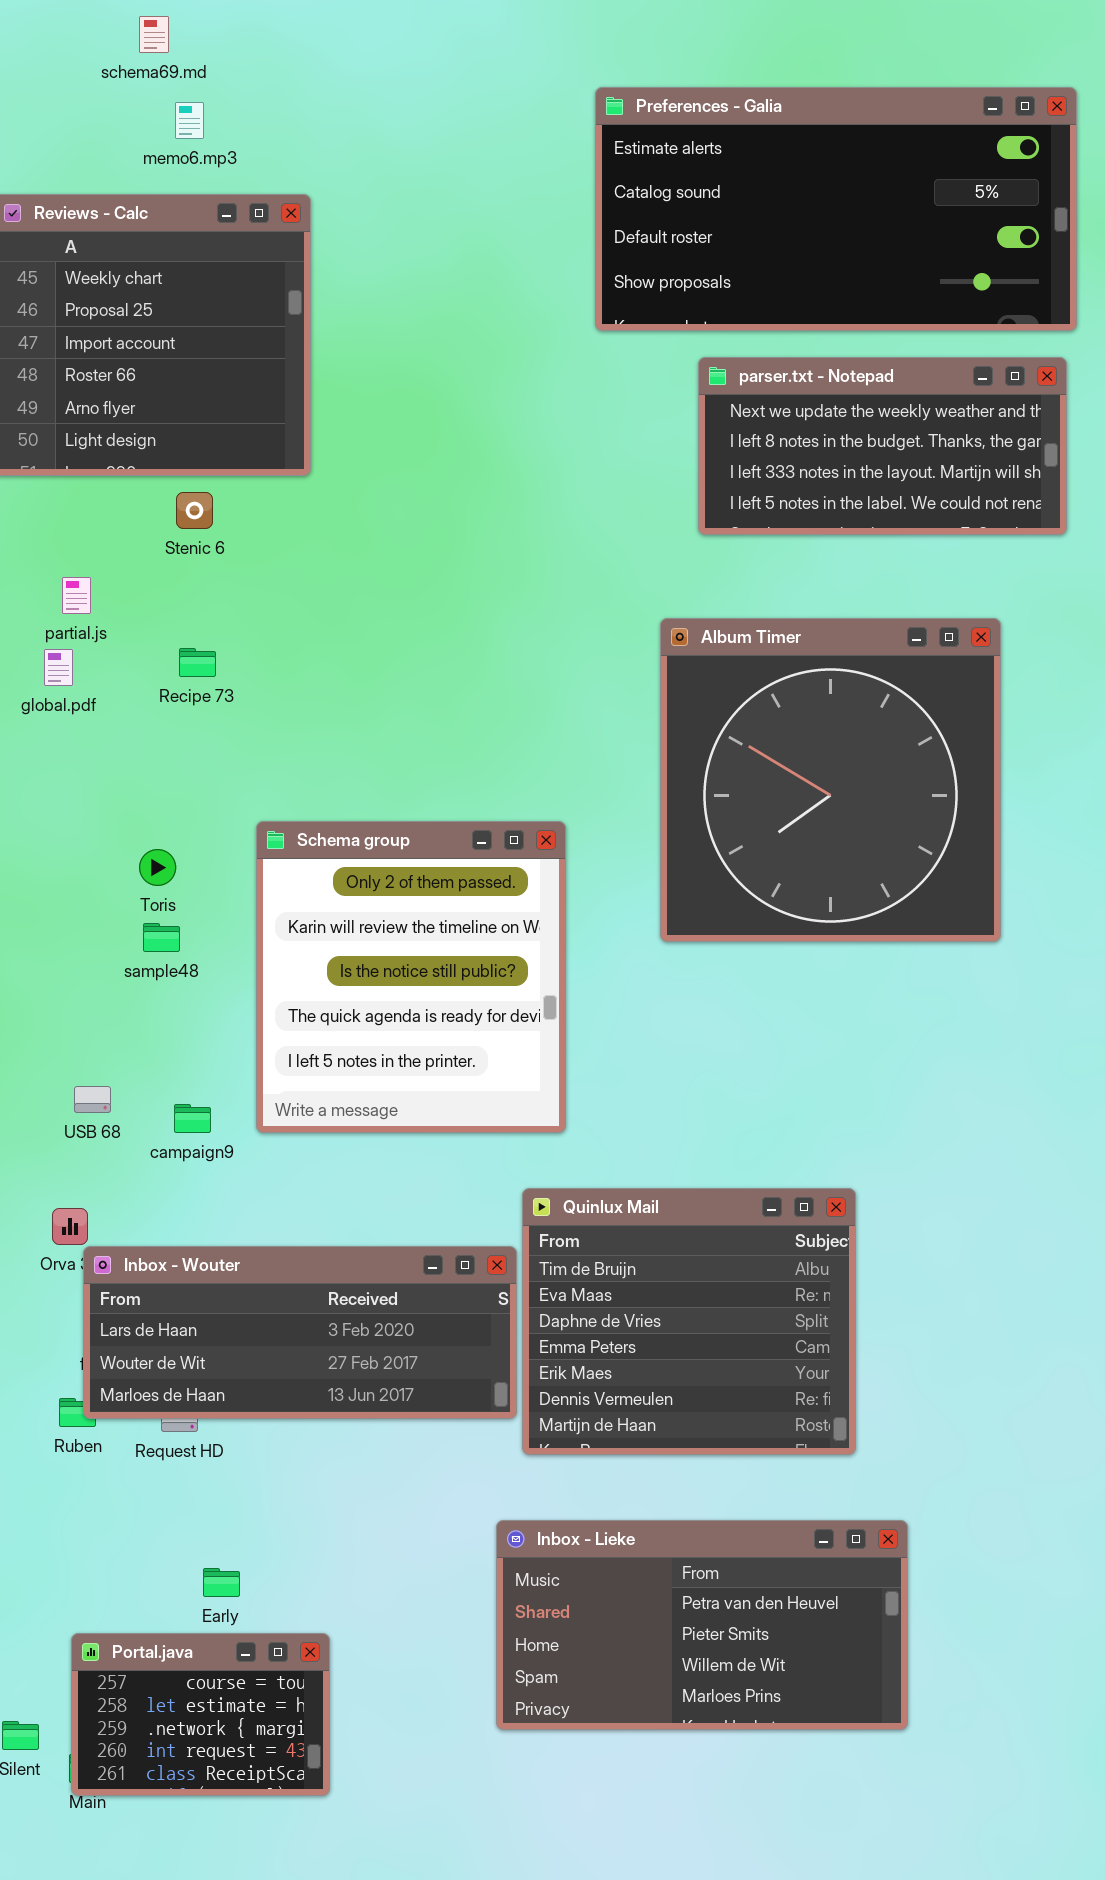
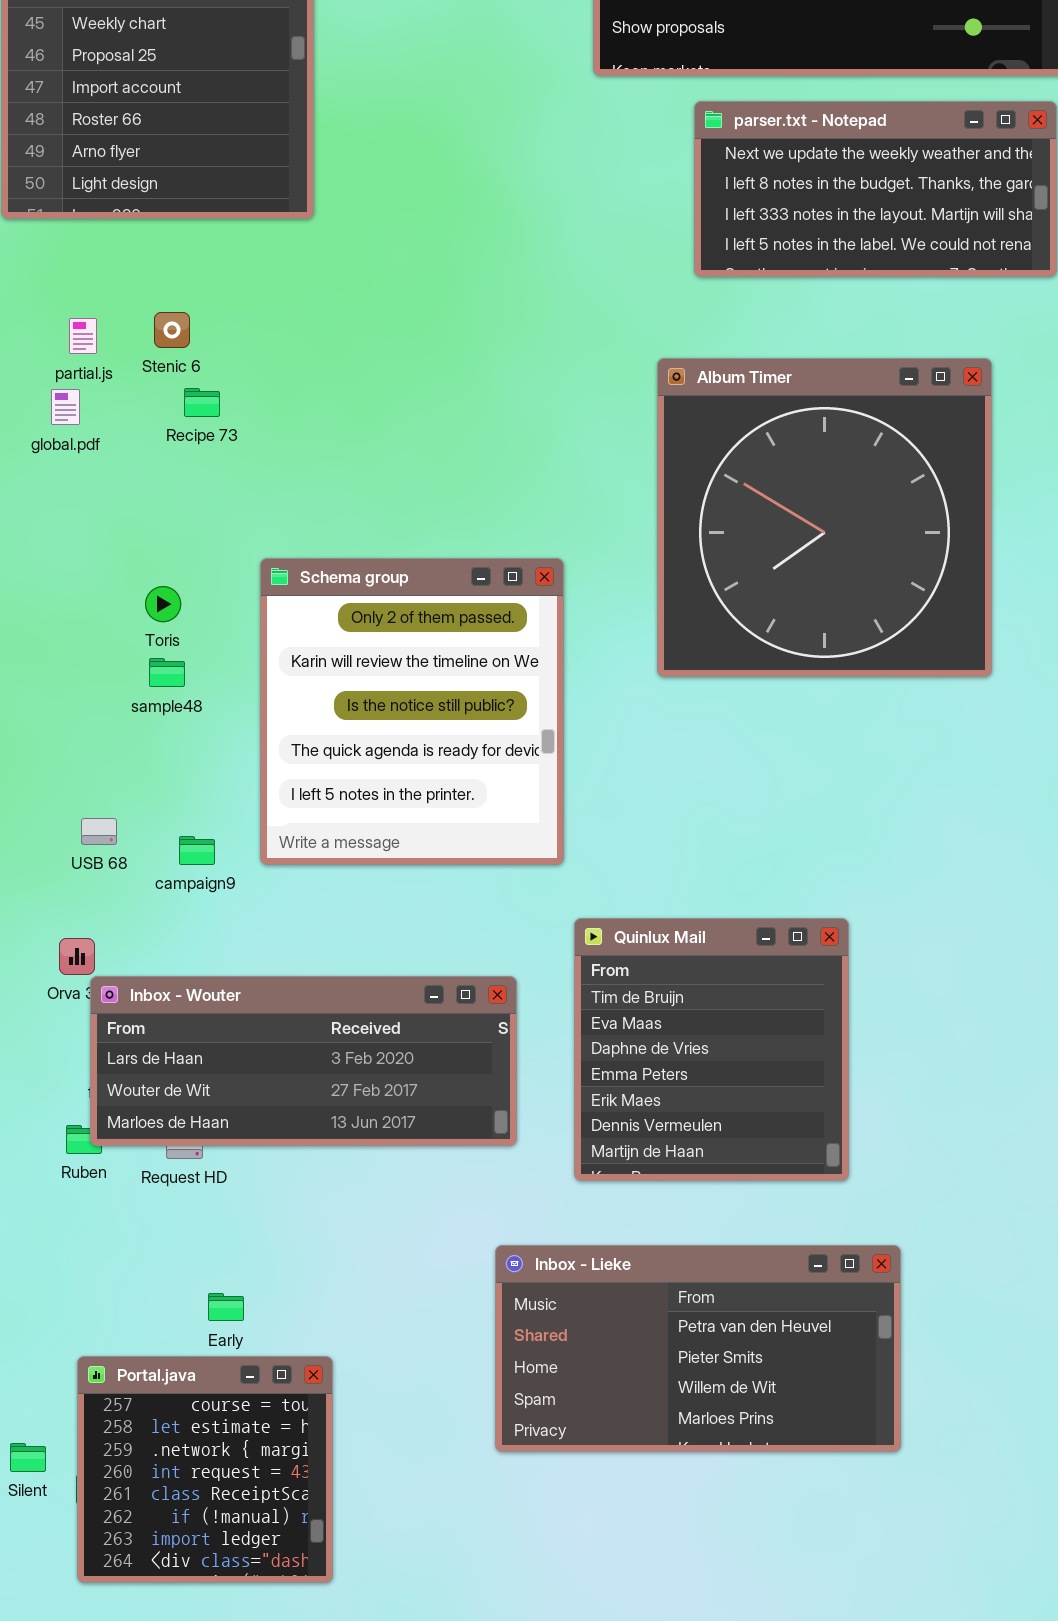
Stenic 6: [176,492,213,529] -> [154,312,190,348], moved
Quinlux Mail: [522,1188,856,1455] -> [574,918,849,1181], resized
Portal.java: [71,1633,330,1796] -> [77,1356,333,1583], resized

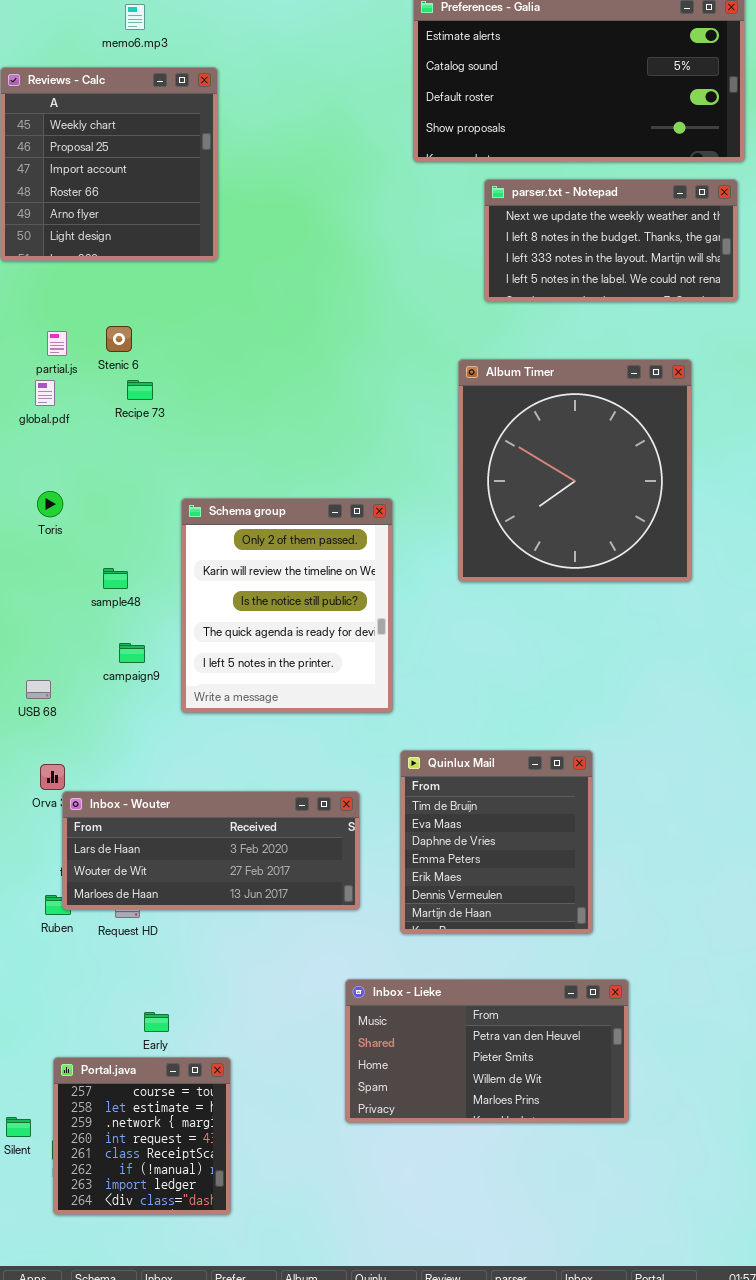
Toris: [145,586,181,622] -> [37,491,63,517], moved
USB 68: [81,818,117,845] -> [26,680,51,699], moved
campaign9: [179,836,215,865] -> [119,643,145,663], moved

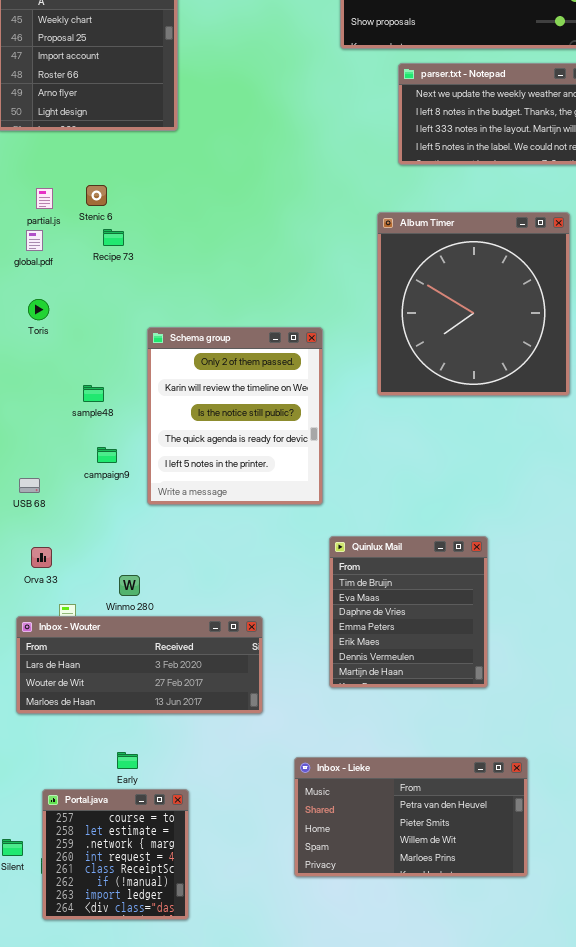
Toris: [37,491,63,517] -> [28,299,49,320], moved
Inbox - Wouter: [62,791,360,910] -> [16,616,263,714], moved
Inbox - Lieke: [345,979,629,1123] -> [294,757,528,877], moved

